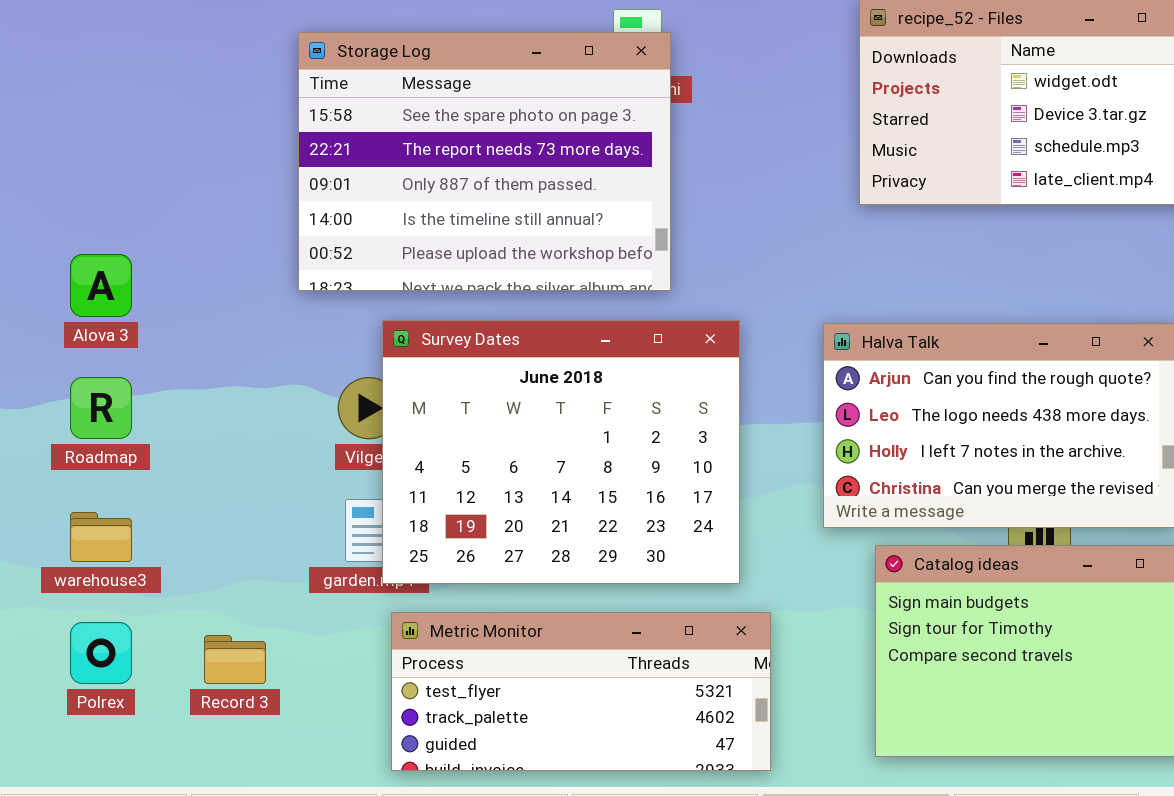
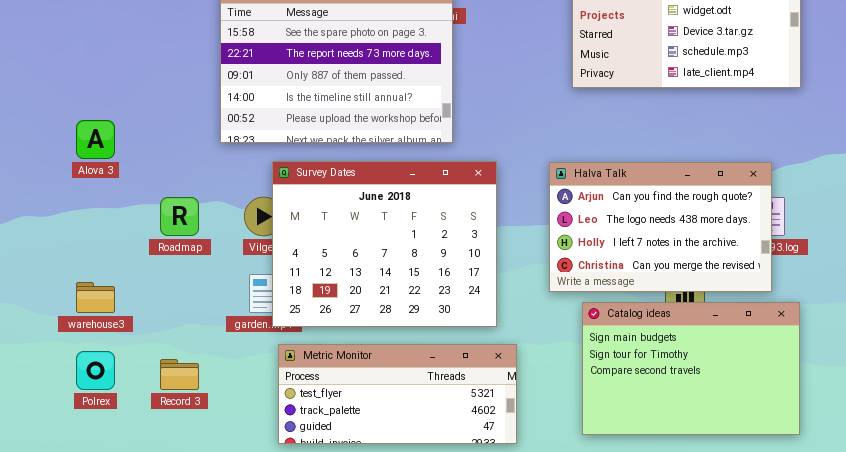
Roadmap: [70,377,132,439] -> [160,197,199,236], moved

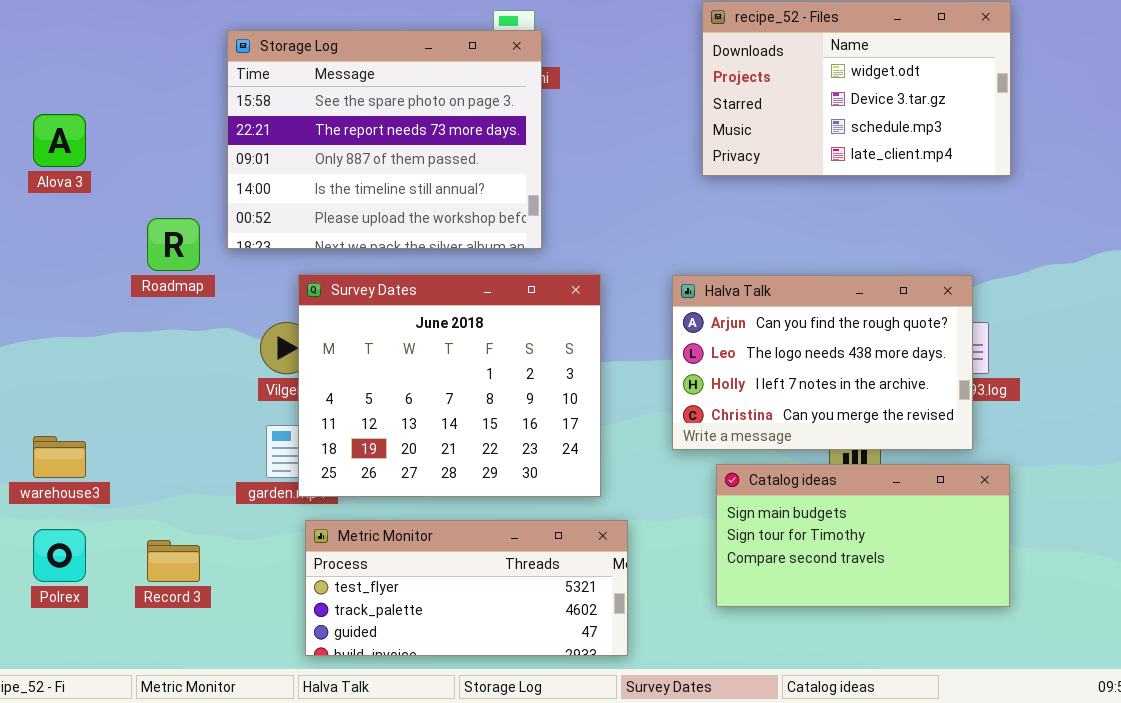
Alova 3: [76,120,115,159] -> [33,114,86,167], moved
Roadmap: [160,197,199,236] -> [147,218,200,271], moved
Catalog ideas: [582,302,800,435] -> [716,464,1010,607], resized

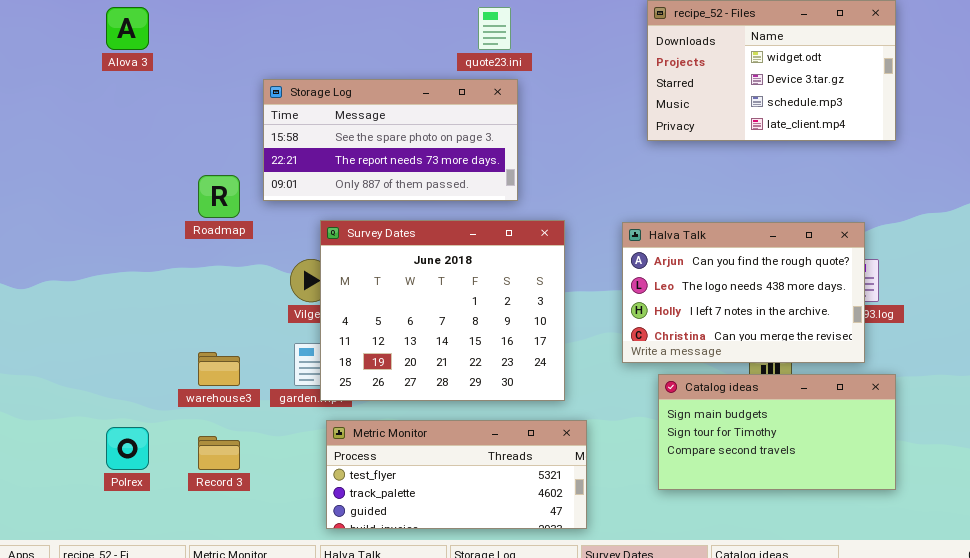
Storage Log: [227,30,542,249] -> [263,79,518,201], resized
Alova 3: [33,114,86,167] -> [106,7,149,50], moved
warehouse3: [33,436,86,478] -> [198,352,240,386], moved

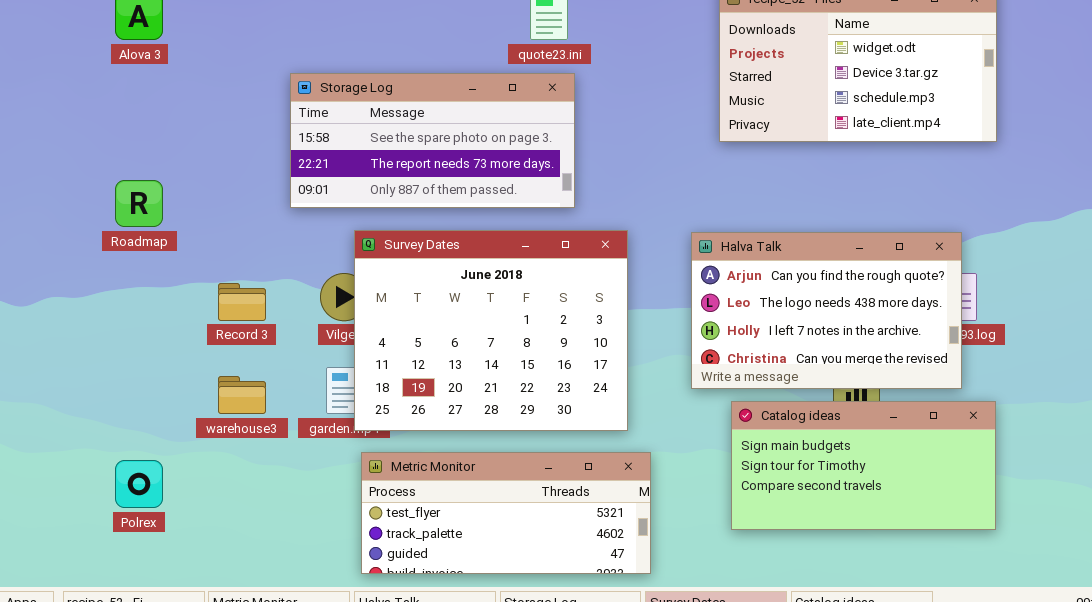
Roadmap: [198,175,240,218] -> [115,180,163,227], moved
Record 3: [198,436,240,470] -> [218,283,266,321], moved

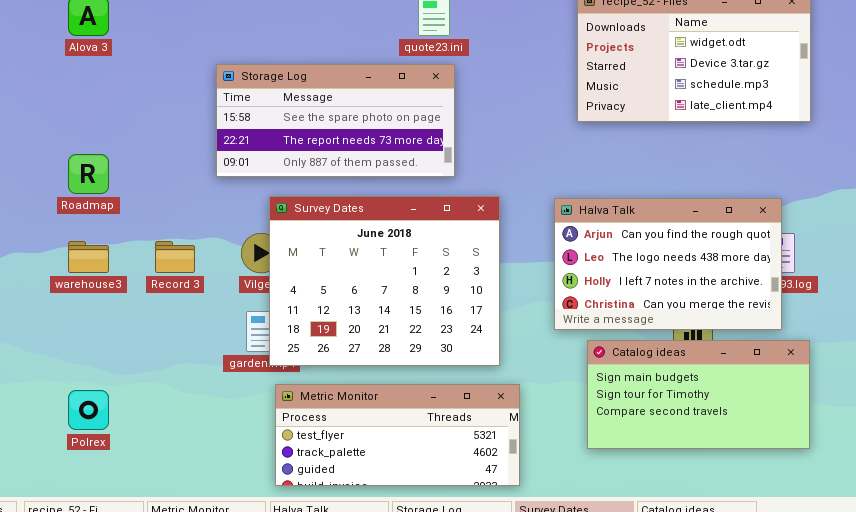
warehouse3: [218,376,266,414] -> [68,241,109,273], moved

